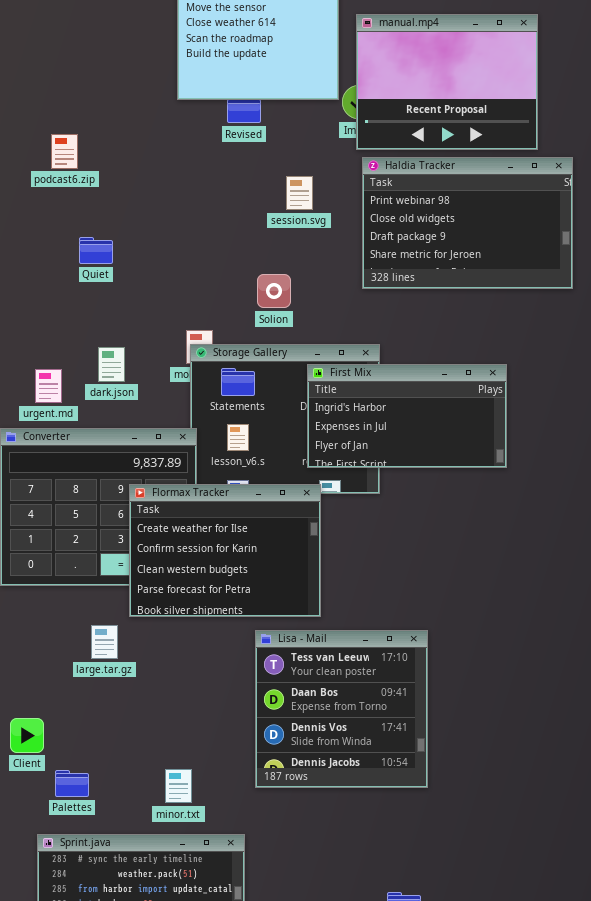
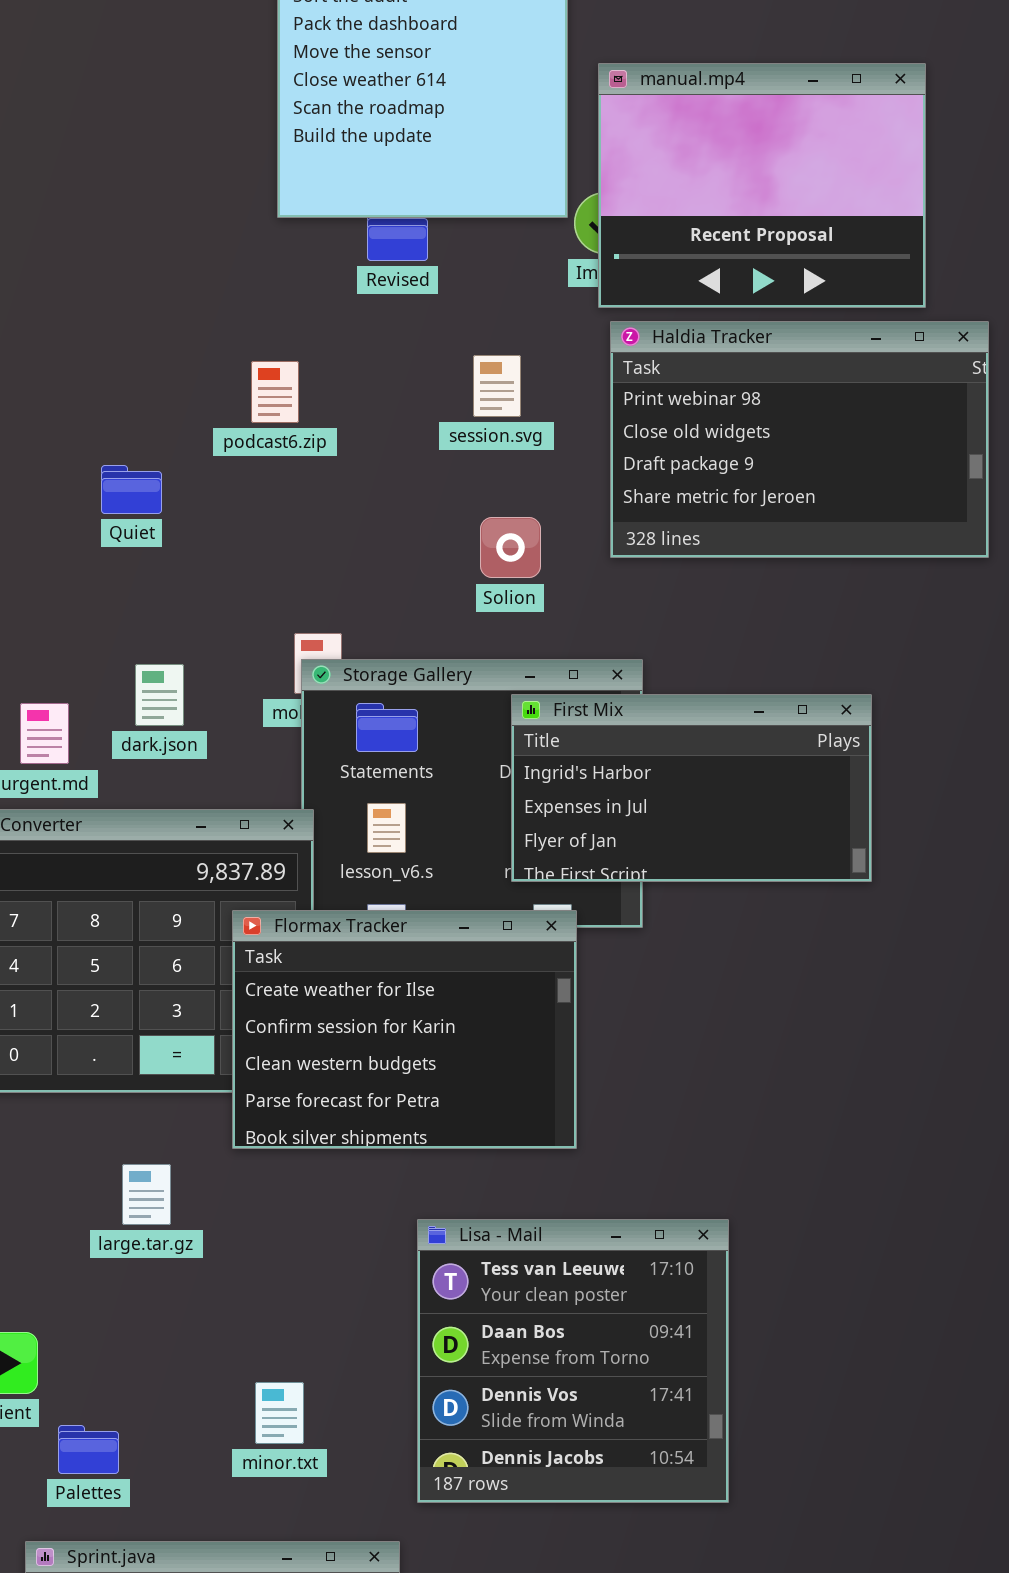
podcast6.zip: [51,134,78,169] -> [251,361,299,423], moved
Solion: [257,274,291,308] -> [480,517,541,578], moved
Flormax Tracker: [129,484,321,617] -> [232,910,577,1149], moved
Lisa - Mail: [255,630,428,788] -> [417,1219,729,1503], moved
minor.txt: [165,769,192,803] -> [255,1382,304,1444], moved

